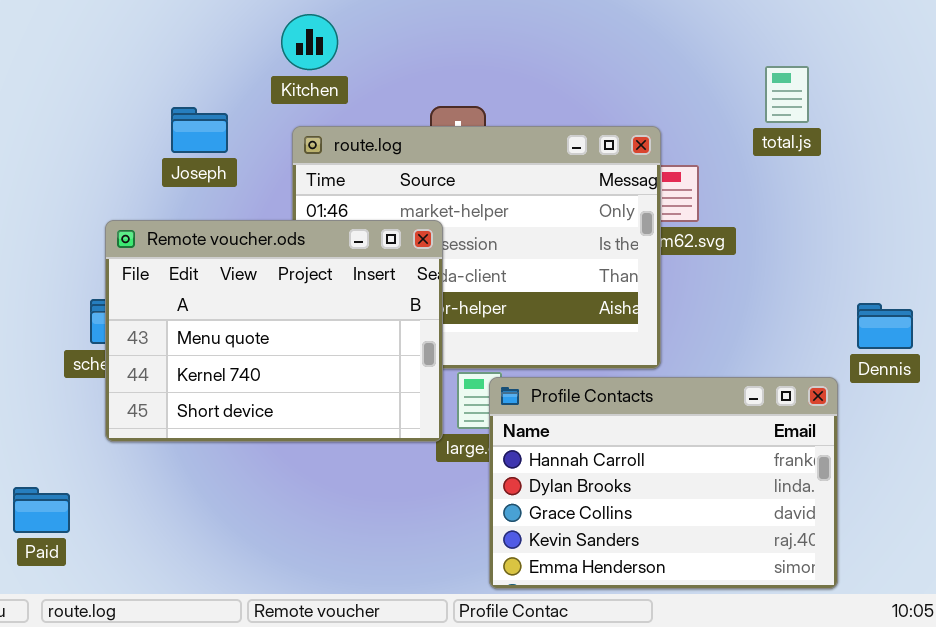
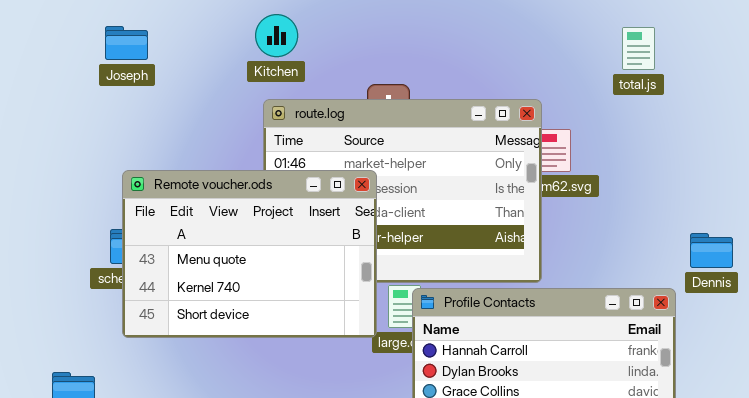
total.js: [765,66,809,123] -> [622,27,655,70], moved
Joseph: [171,107,228,153] -> [105,26,148,60], moved

